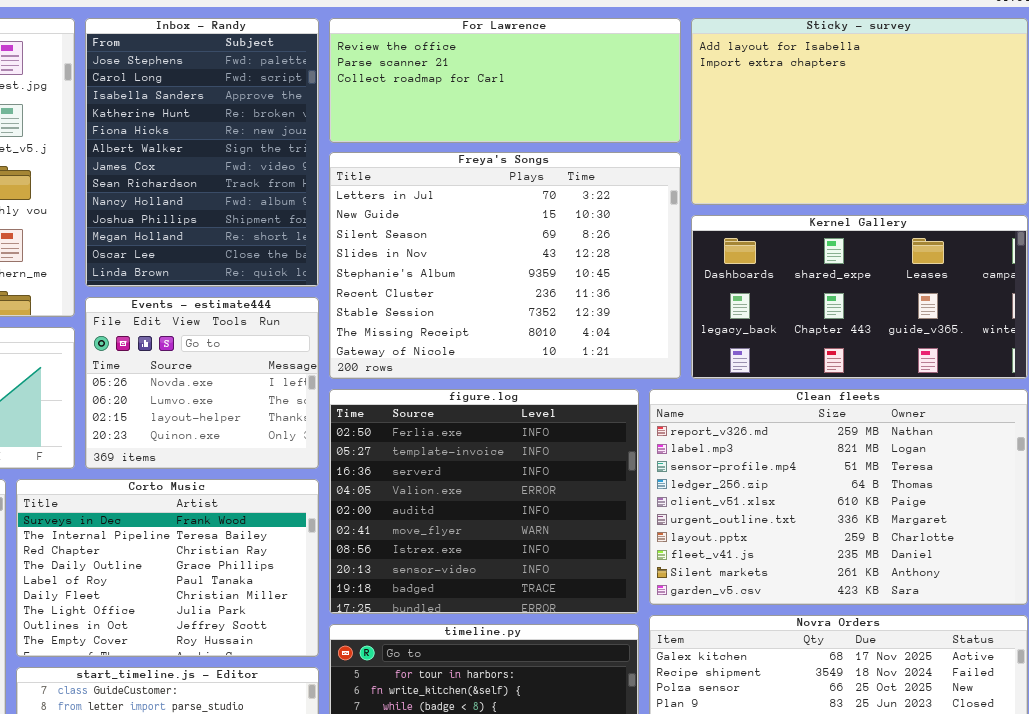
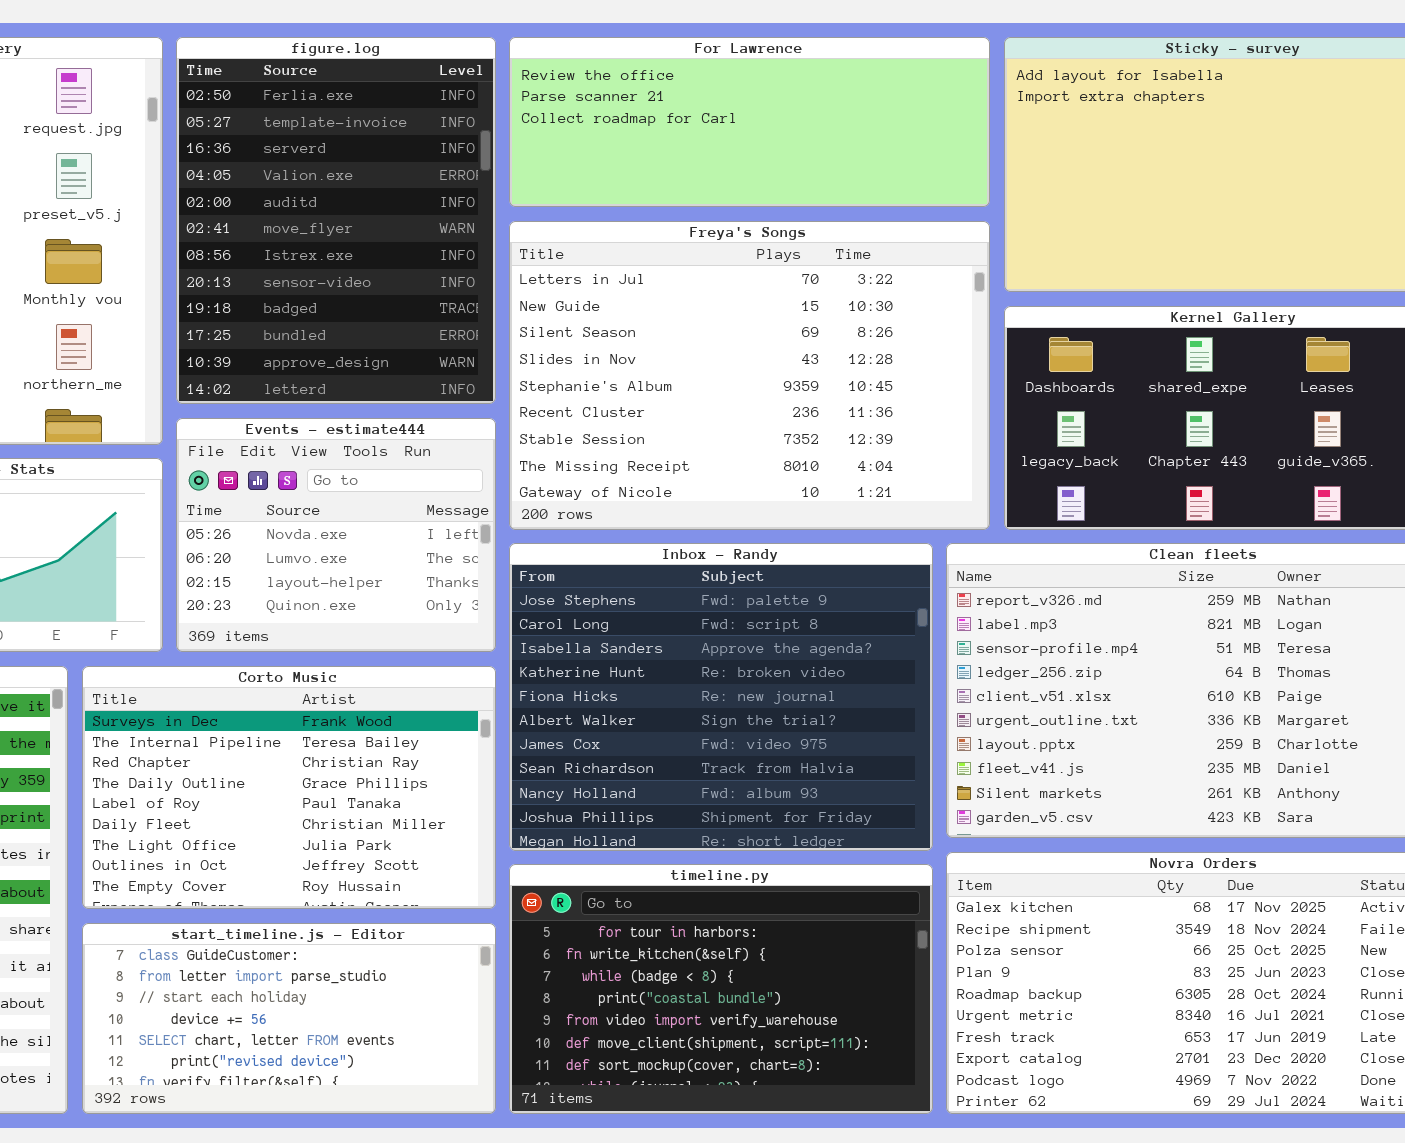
Inbox - Randy: [85,18,319,287] -> [509,543,933,851], moved, resized
figure.log: [329,389,639,614] -> [176,37,496,404], moved, resized

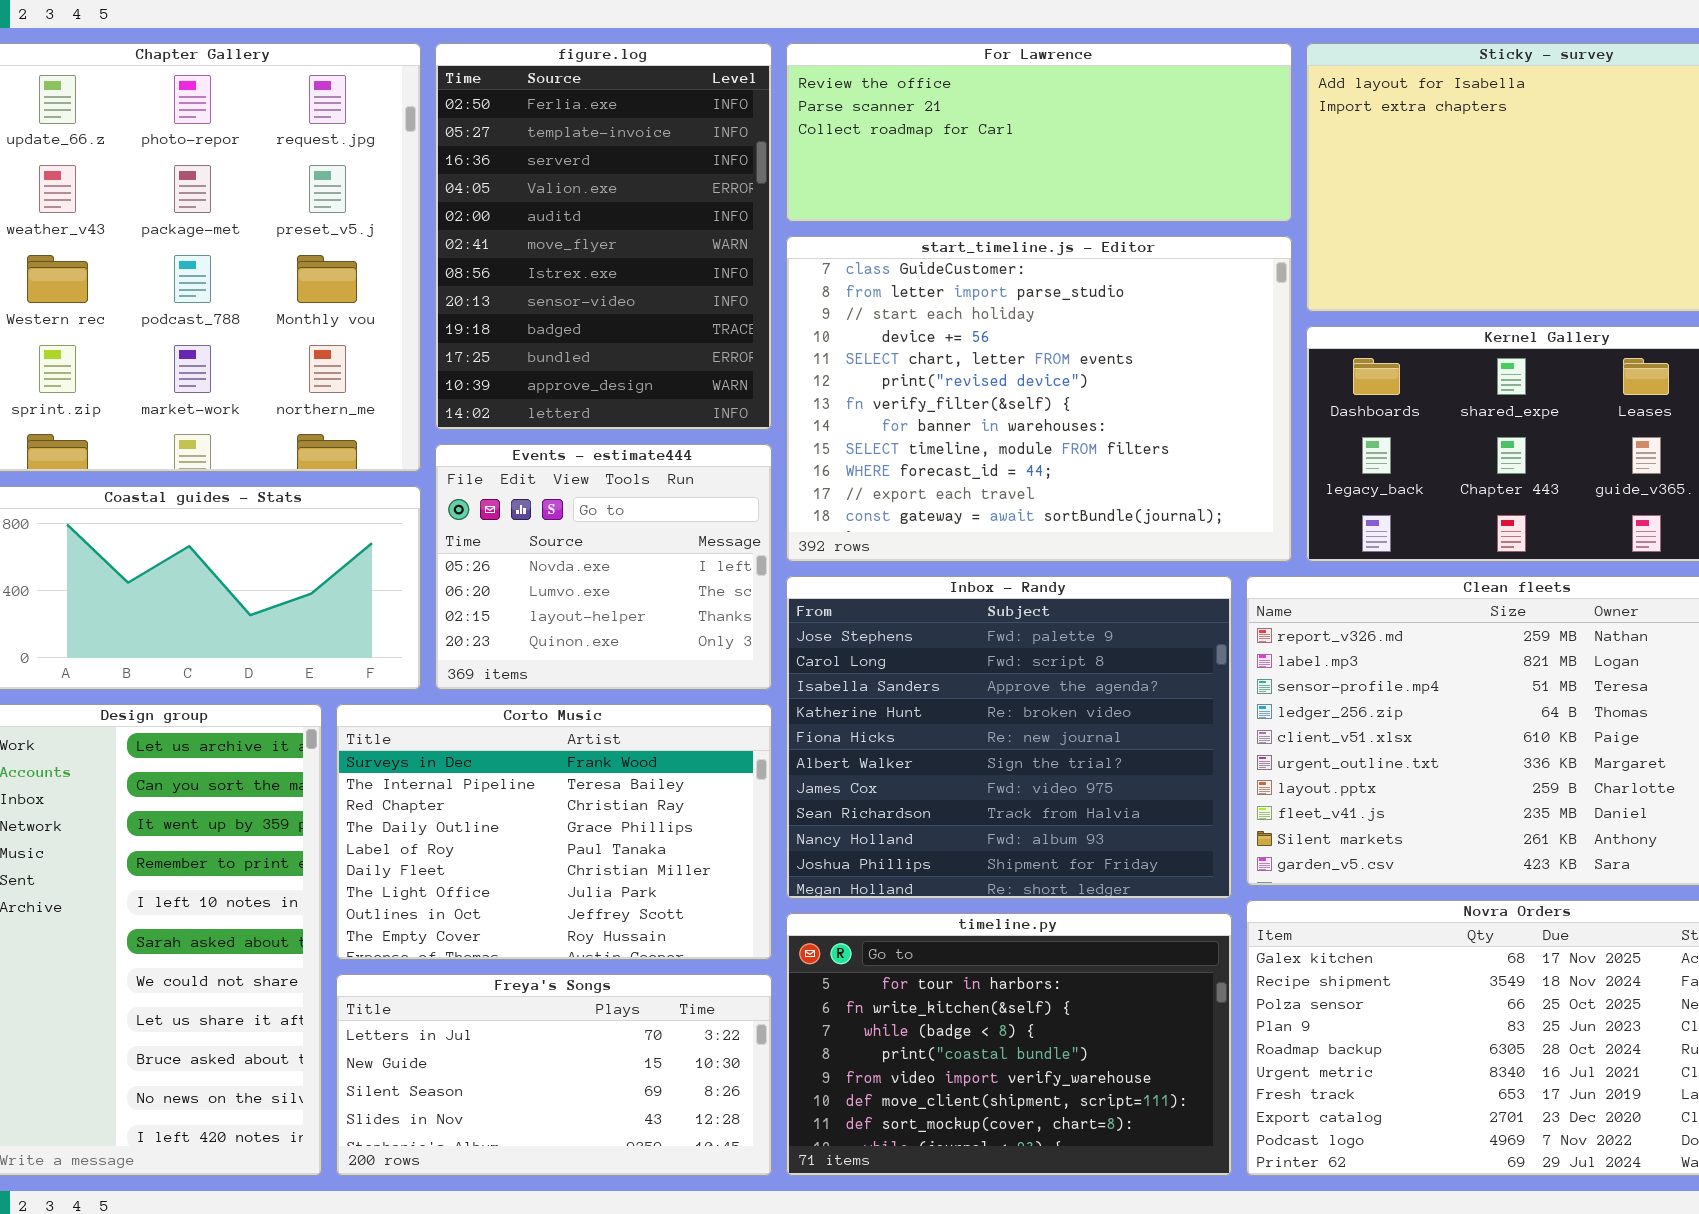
Freya's Songs: [509,221,990,530] -> [336,974,772,1176], moved, resized
start_timeline.js - Editor: [82,923,496,1114] -> [786,236,1292,562], moved, resized

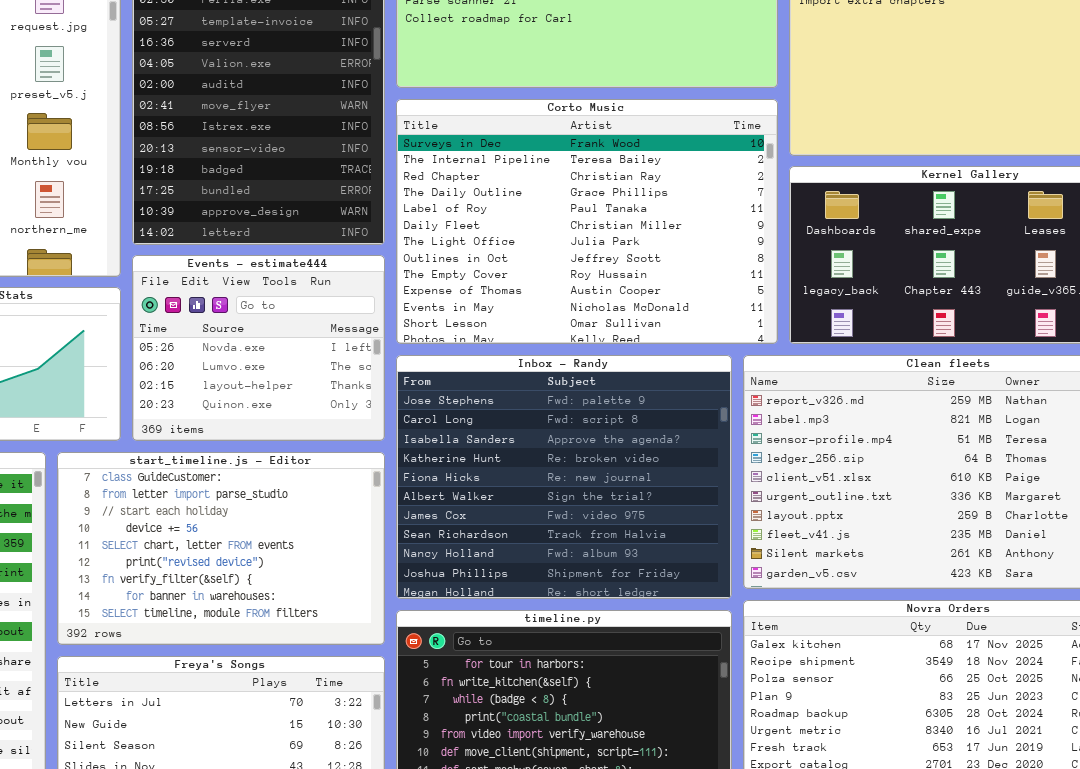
start_timeline.js - Editor: [786,236,1292,562] -> [57,452,385,645], moved, resized
Corto Music: [336,704,772,960] -> [396,99,778,344], moved, resized

